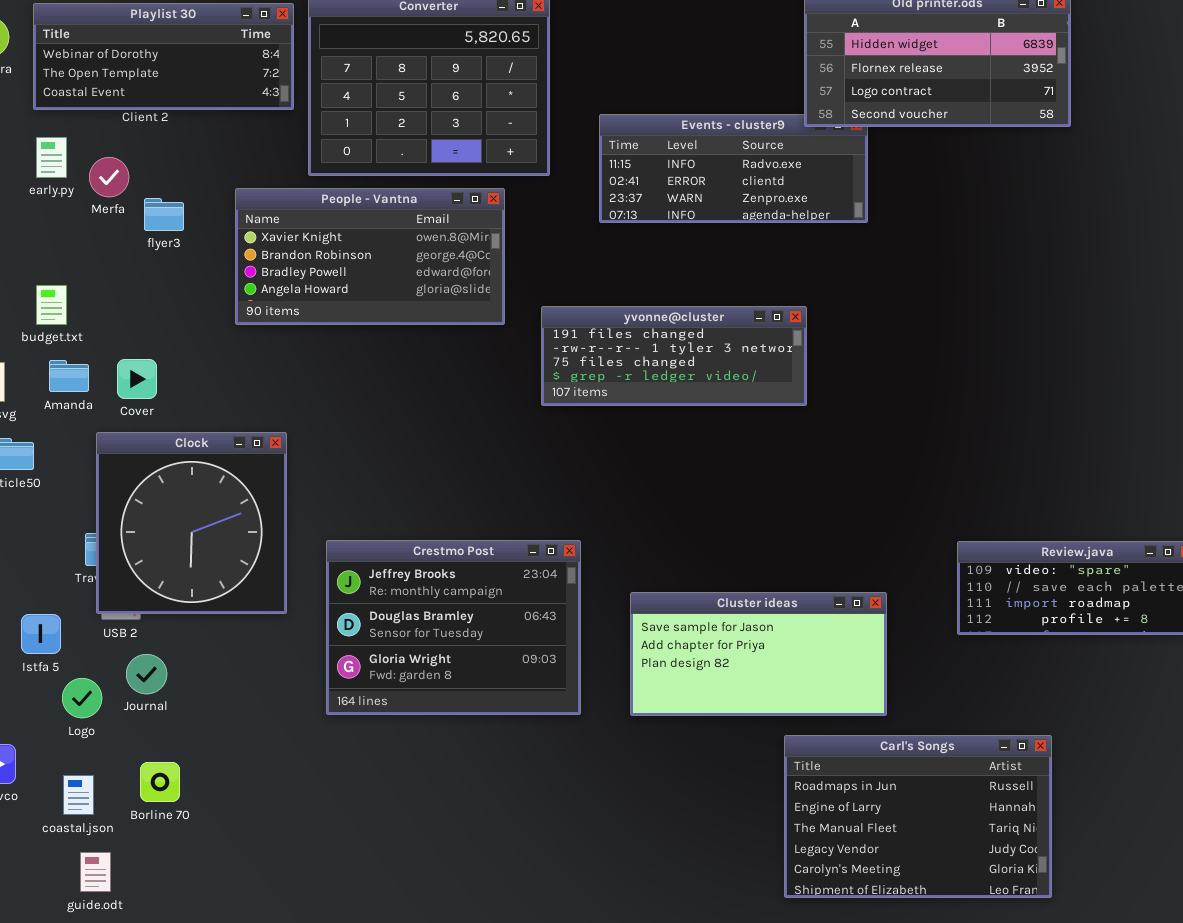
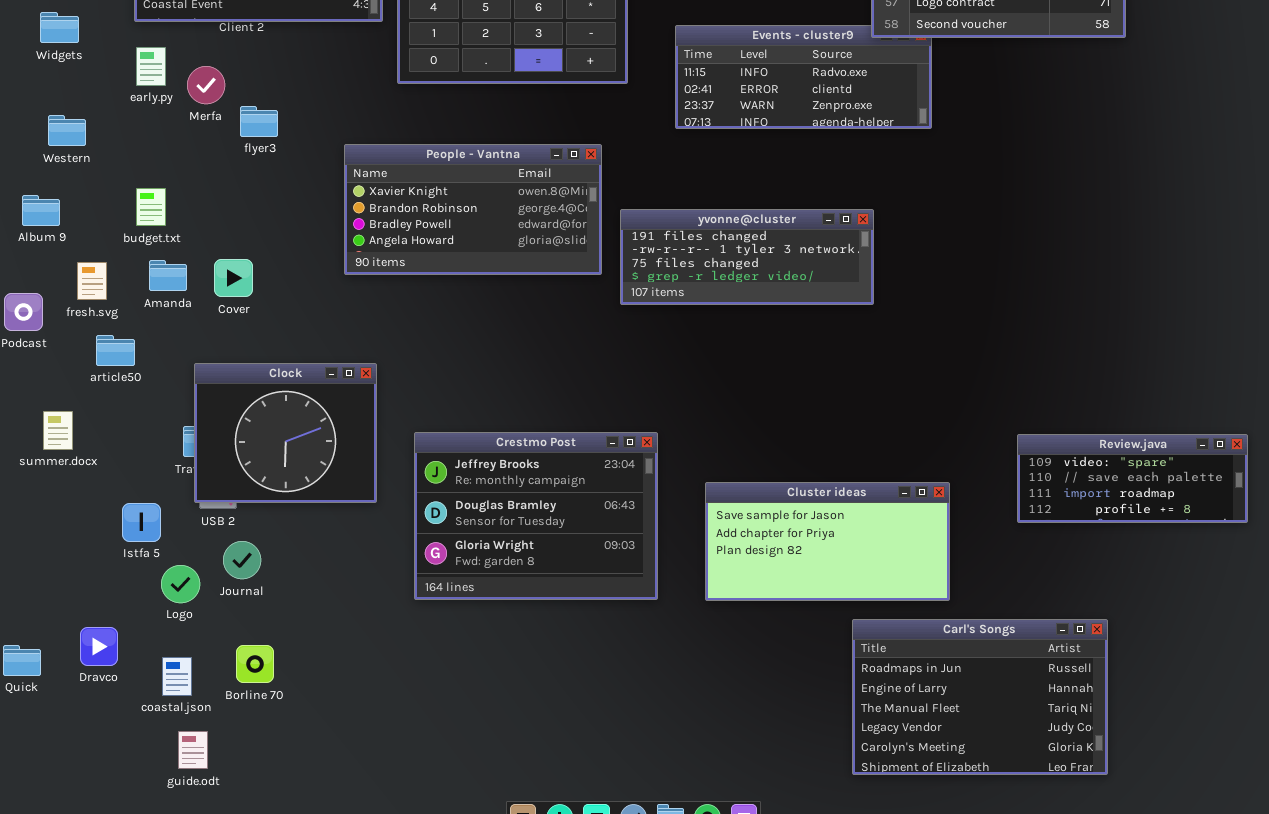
People - Vantna: [235,188,505,325] -> [344,144,602,275], moved
Clock: [96,432,287,614] -> [194,363,377,503], resized

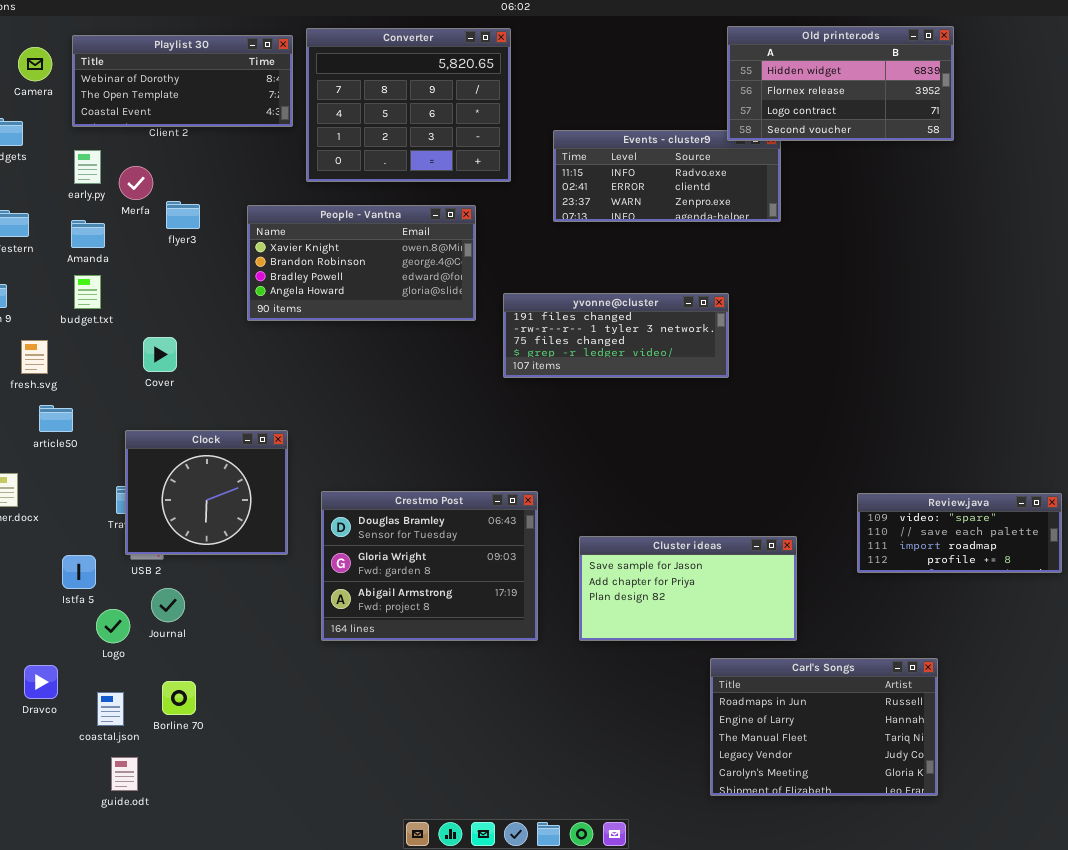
People - Vantna: [344,144,602,275] -> [247,205,476,321], moved
Amanda: [149,260,187,291] -> [71,220,105,248], moved
Crestmo Post: [414,432,658,600] -> [321,491,538,641], scrolled down 1 row

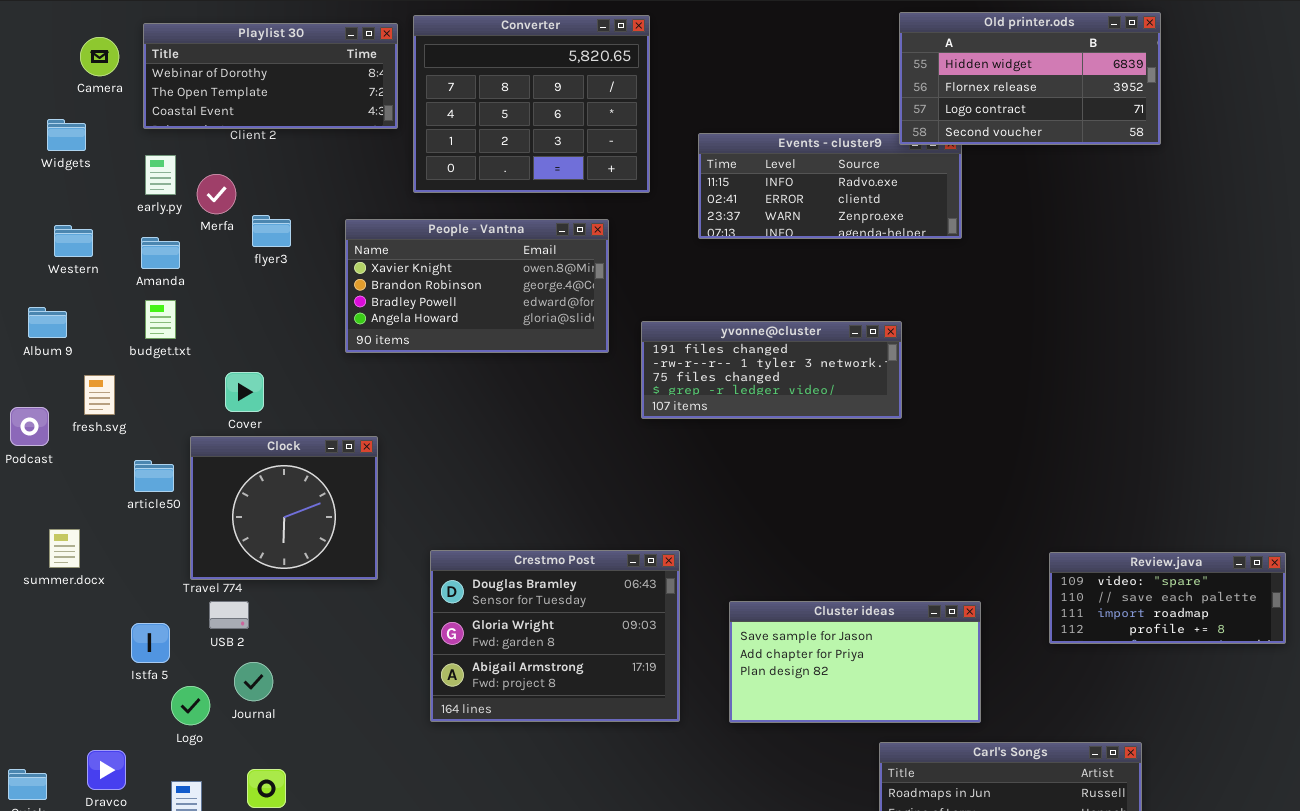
article50: [39,405,73,432] -> [134,460,174,492], moved
Clock: [125,430,288,555] -> [190,436,378,580], moved

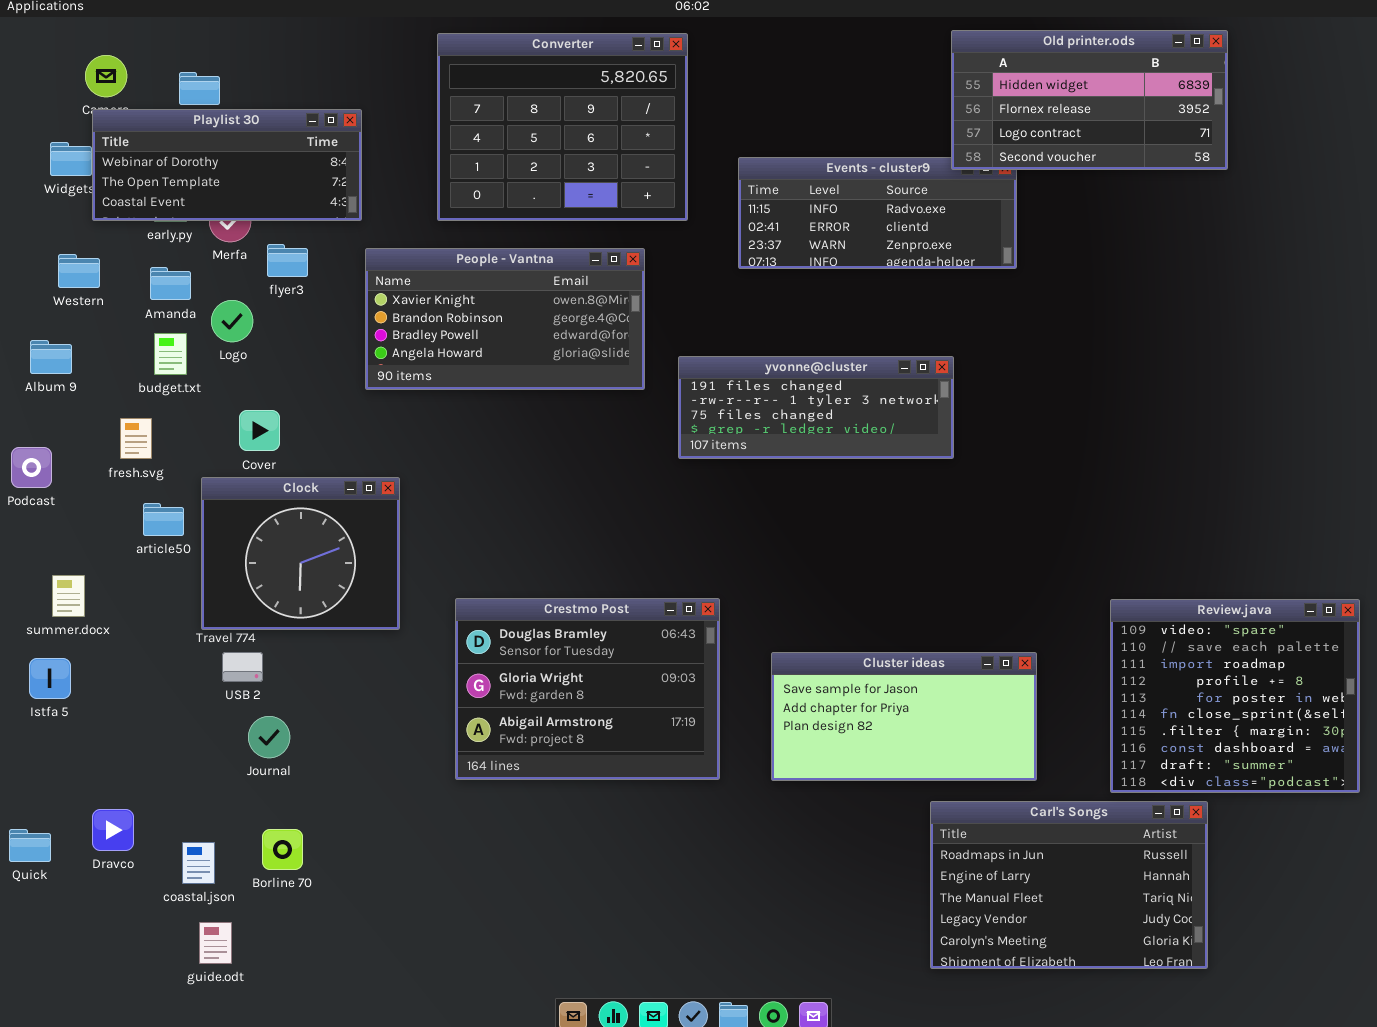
Playlist 30: [143,23,398,129] -> [92,109,362,221], moved
fresh.svg: [84,375,115,415] -> [120,418,152,459], moved
Review.java: [1049,552,1286,644] -> [1110,599,1360,793], resized
Istfa 5: [131,623,170,663] -> [29,658,71,699], moved
Logo: [171,686,210,725] -> [211,300,253,342], moved

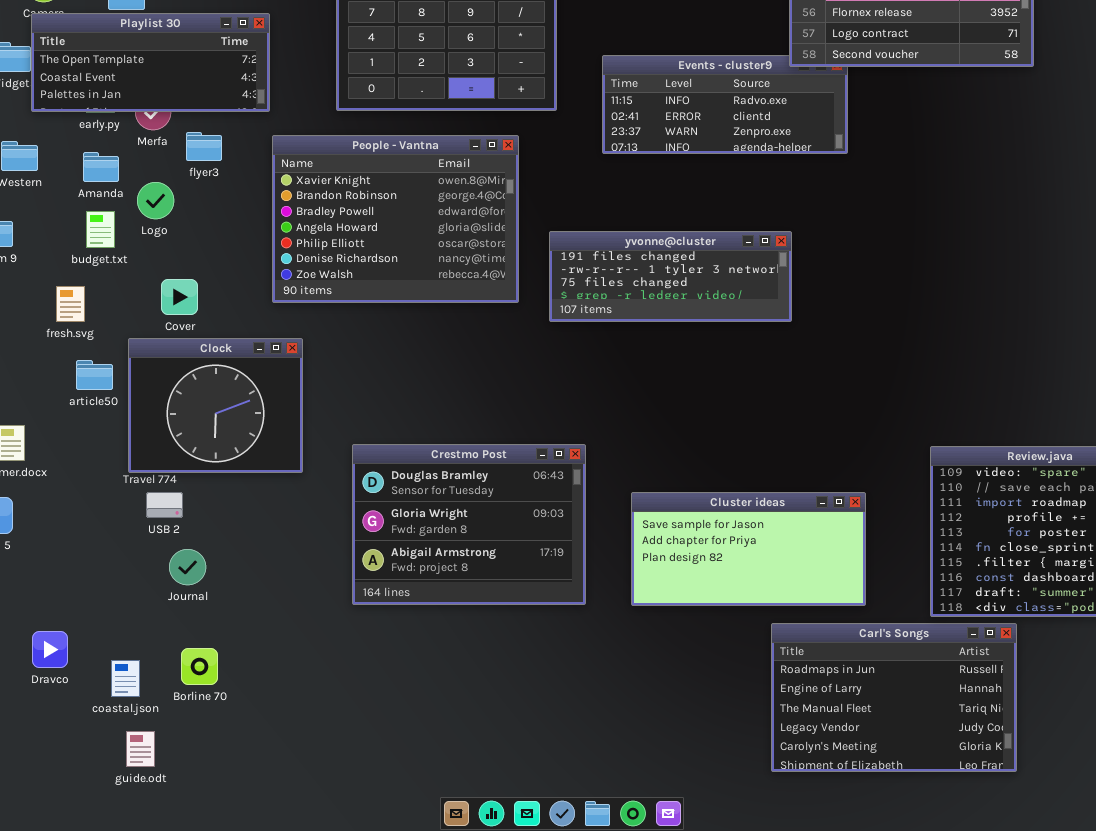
Playlist 30: [92,109,362,221] -> [31,13,270,112], scrolled down 1 row
People - Vantna: [365,248,645,390] -> [272,135,519,303], resized

